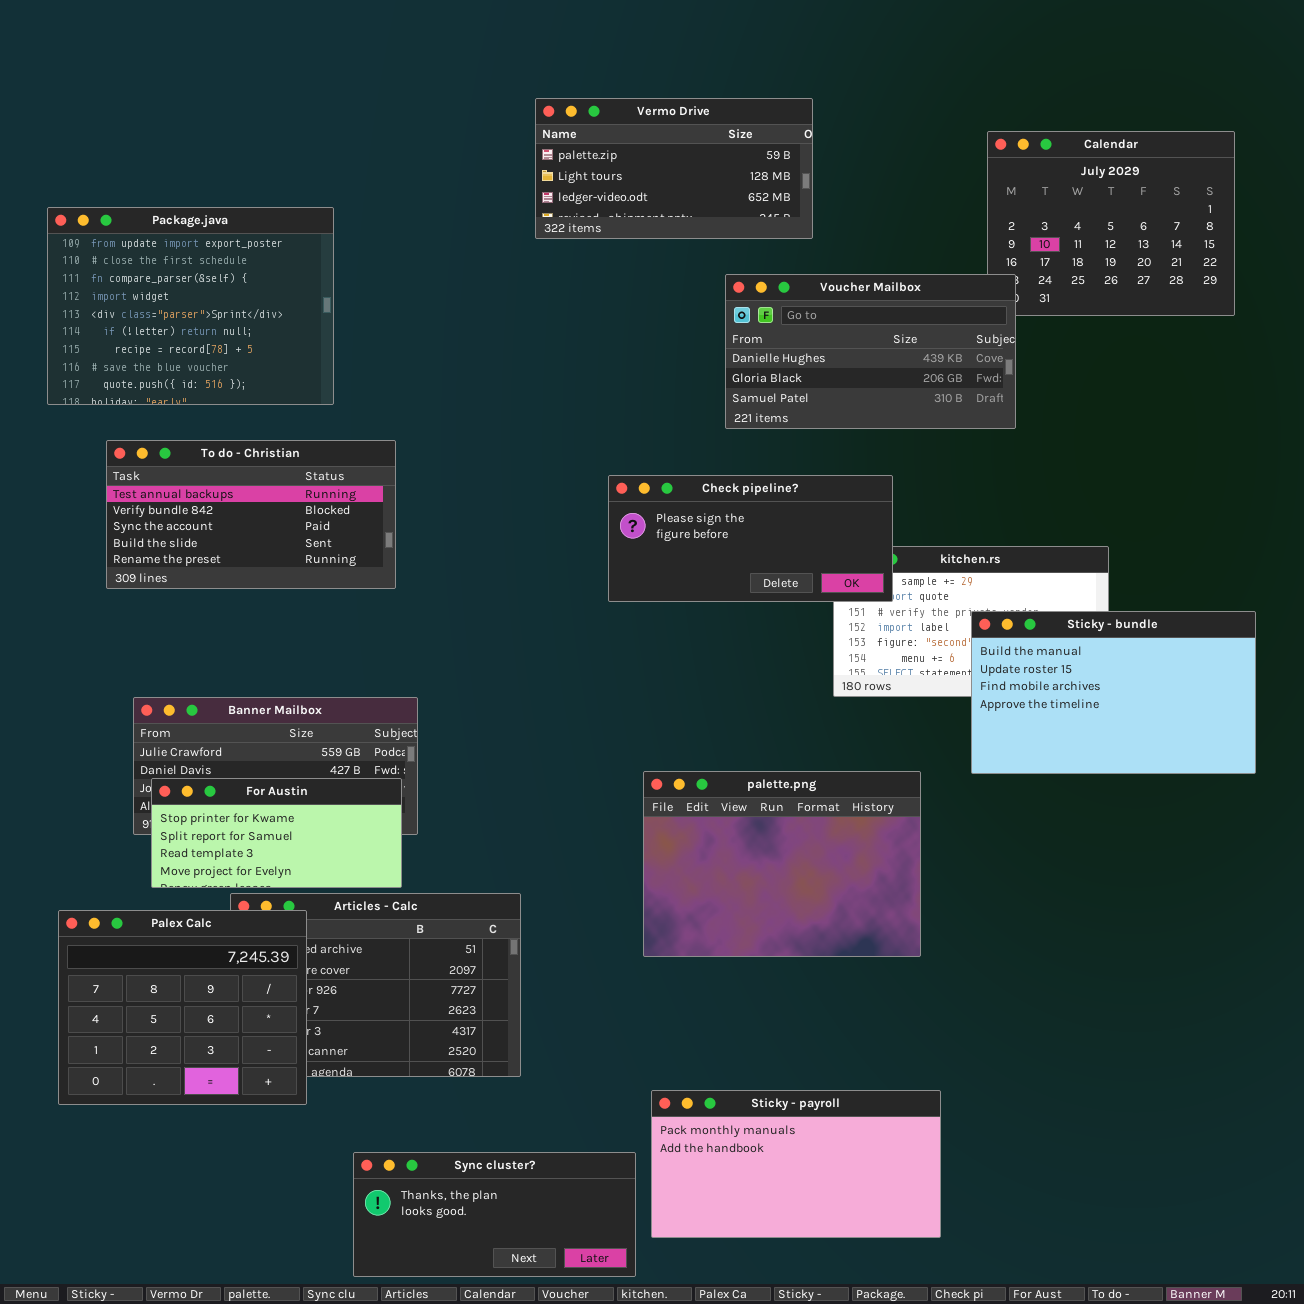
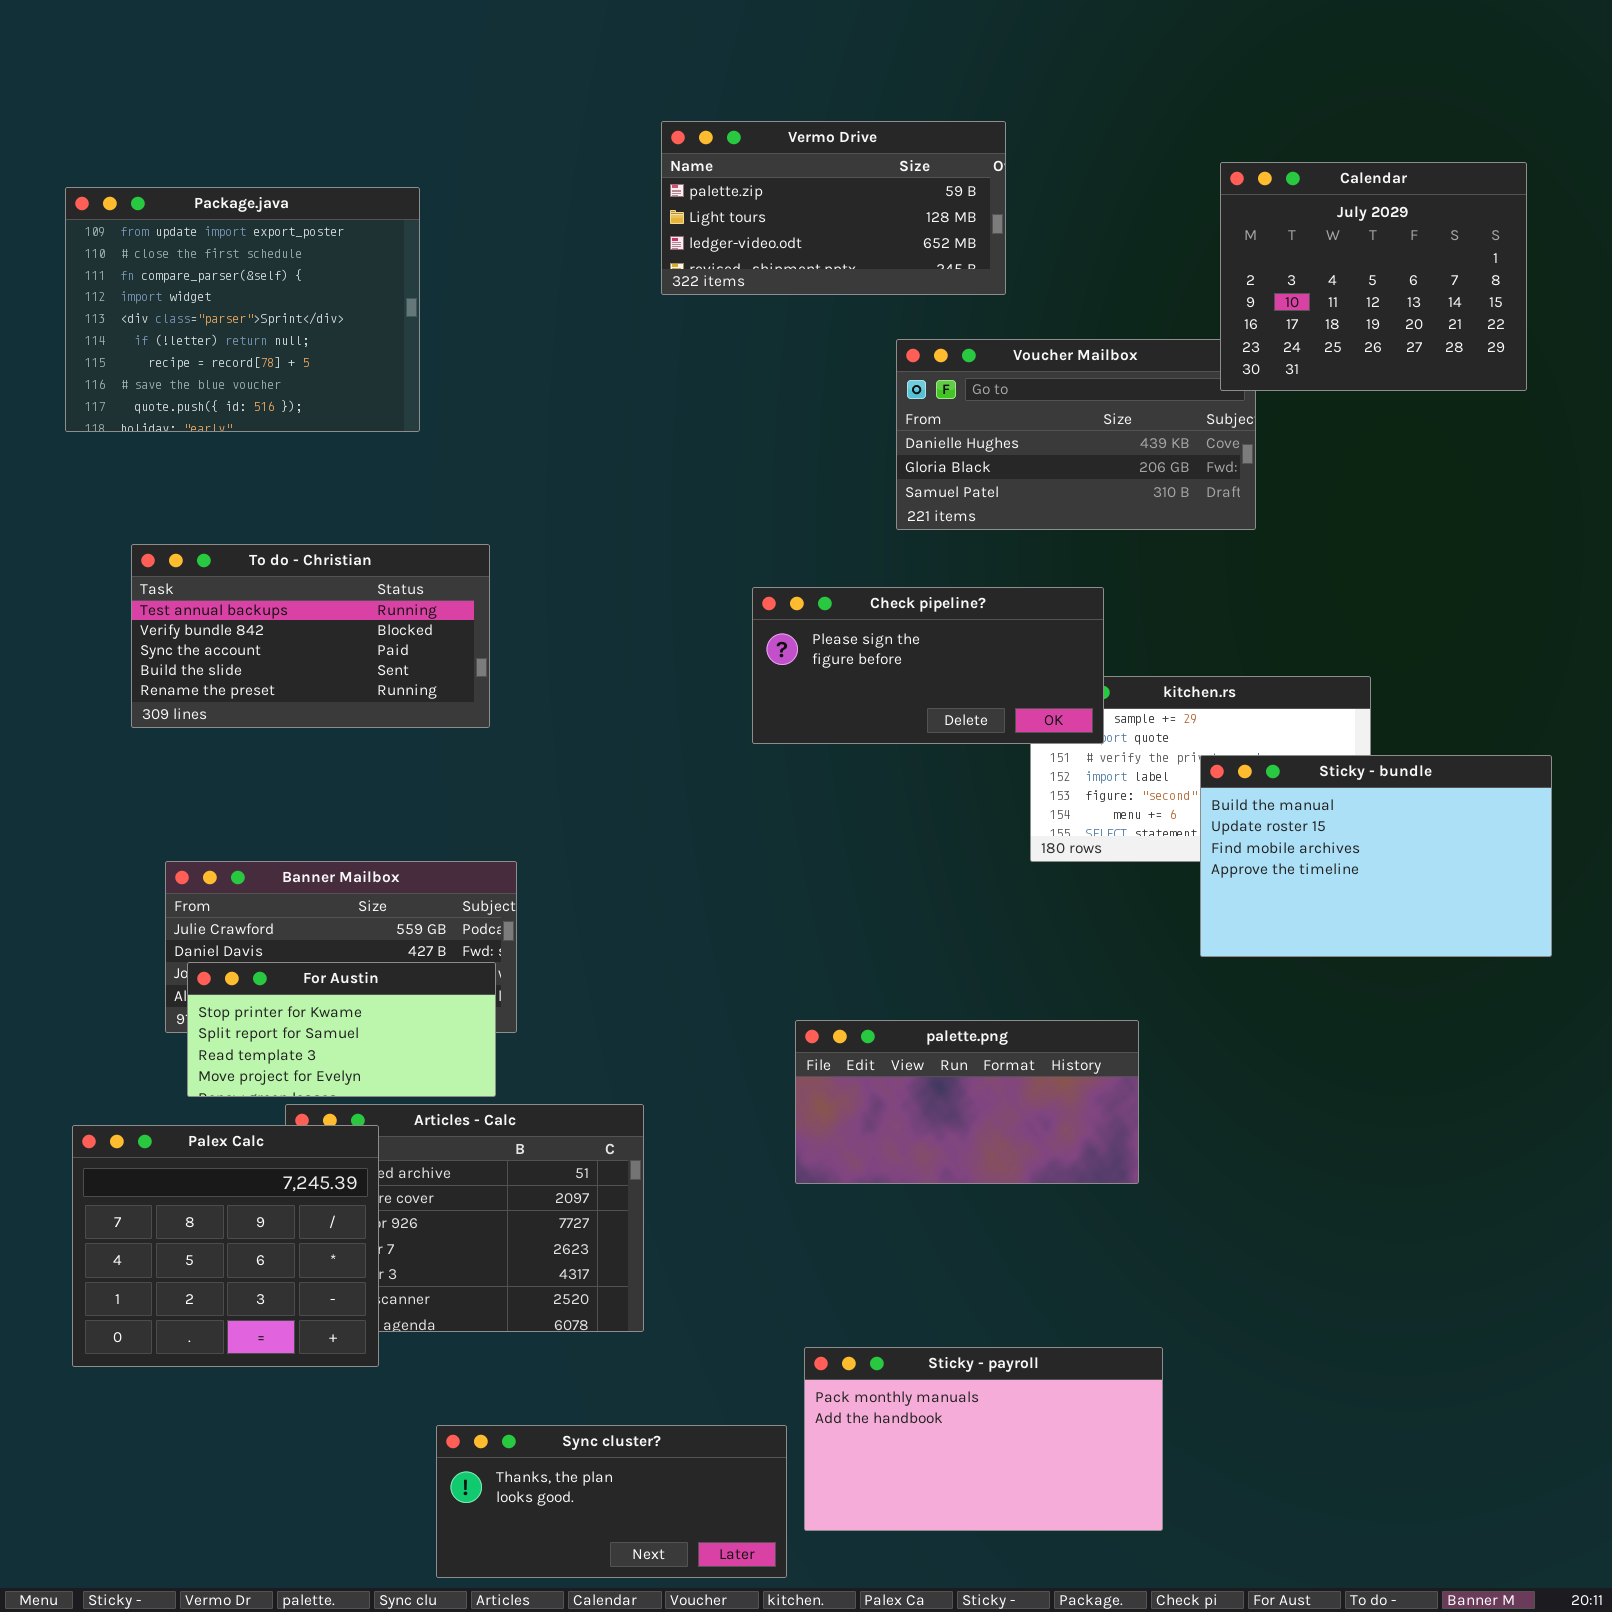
Calendar: [987,131,1235,316] -> [1220,162,1527,391], raised
Package.java: [47,207,334,405] -> [65,187,420,432], moved
palette.png: [643,771,921,957] -> [795,1020,1139,1184], resized

